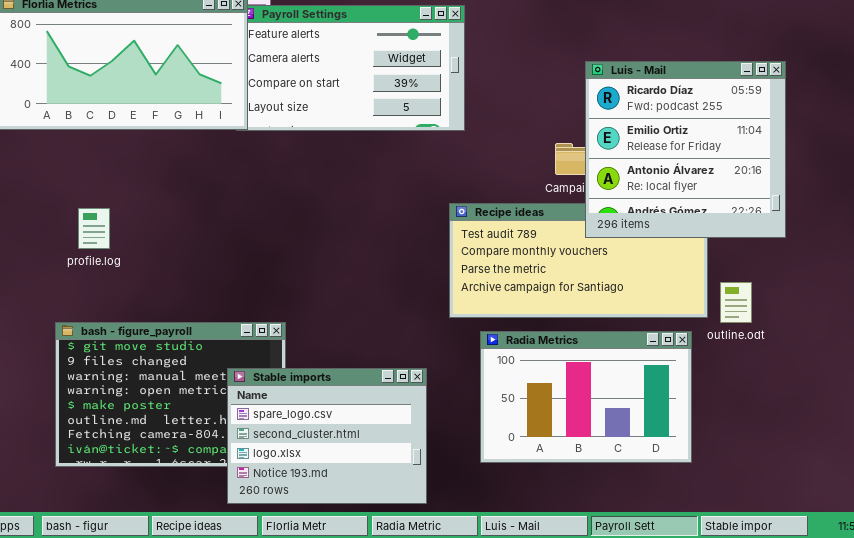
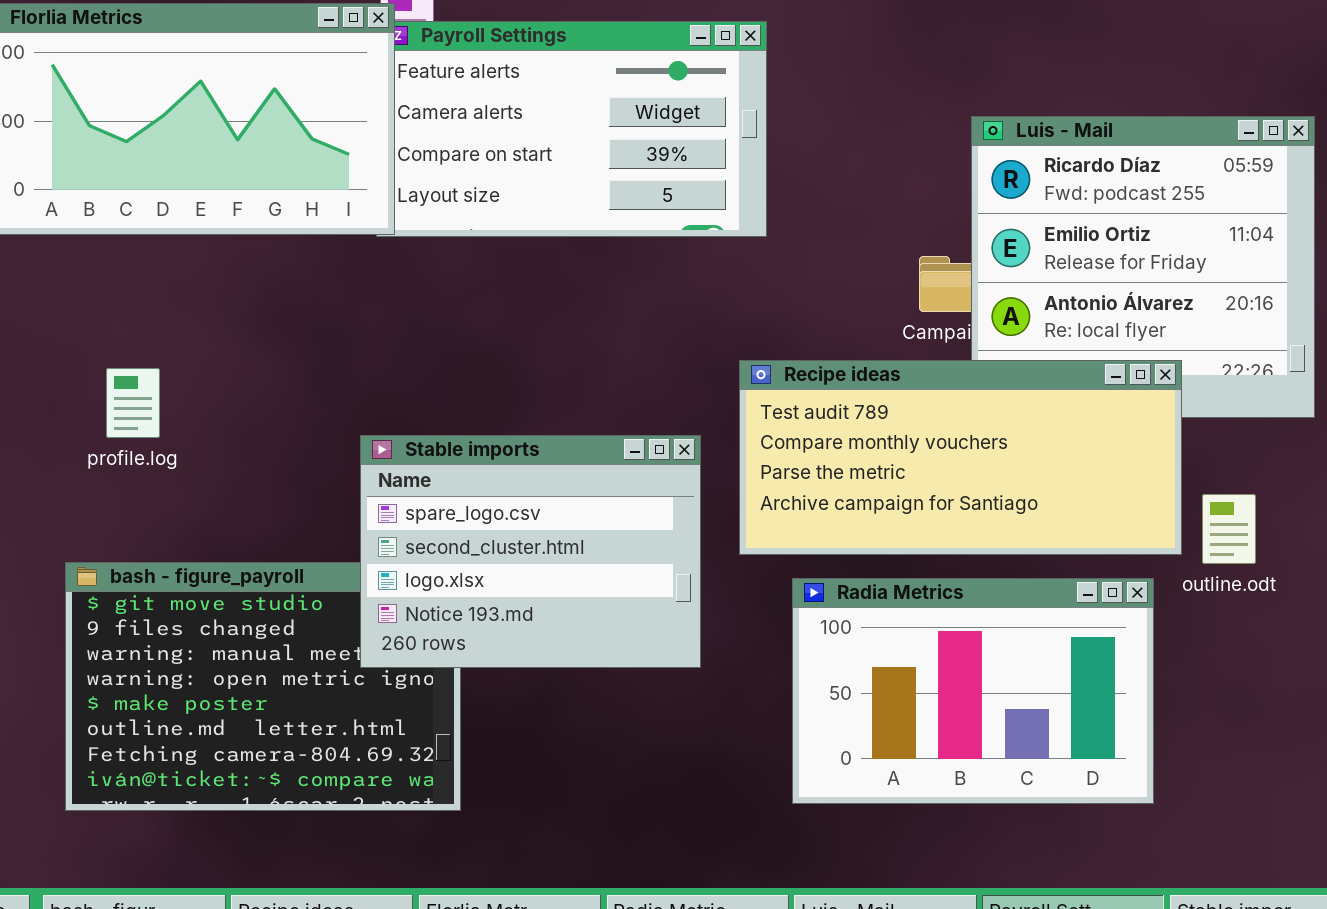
Recipe ideas: [449,203,708,318] -> [739,360,1182,555], raised
Stable imports: [227,368,427,504] -> [360,435,701,668], moved

